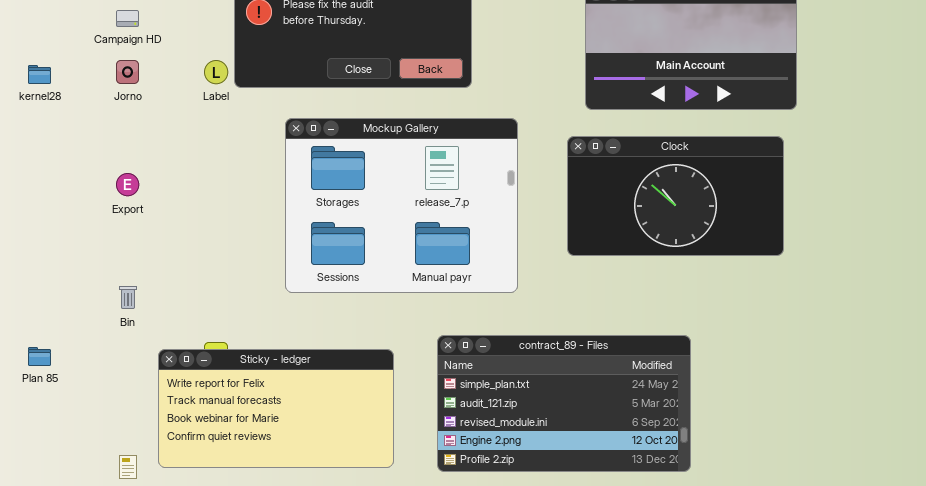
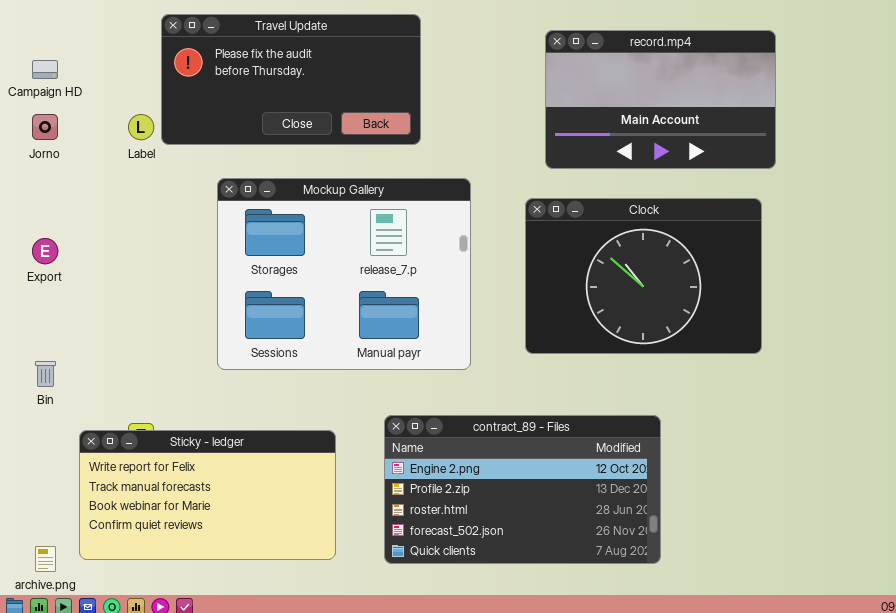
Clock: [567,136,784,256] -> [525,198,762,354], resized
contract_89 - Files: [437,335,691,472] -> [384,415,661,564], scrolled down 3 rows

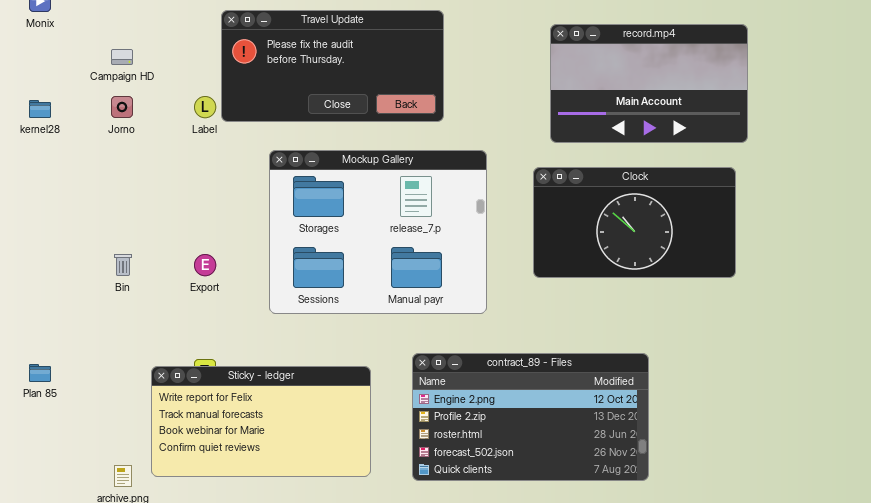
Clock: [525,198,762,354] -> [533,167,736,278], resized
Export: [32,238,58,264] -> [194,254,216,276], moved
Bin: [35,361,56,387] -> [114,254,132,276], moved

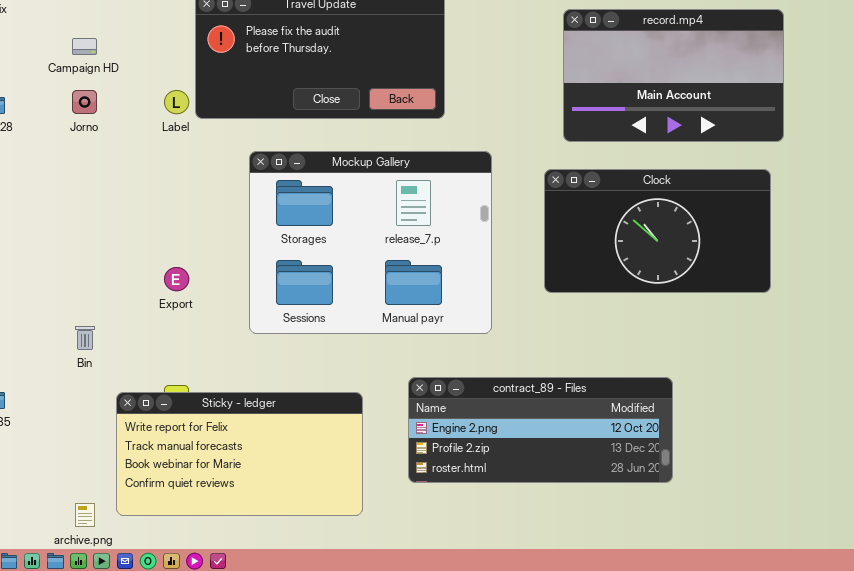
Bin: [114,254,132,276] -> [75,326,95,350], moved
contract_89 - Files: [412,353,649,481] -> [408,377,673,483], resized

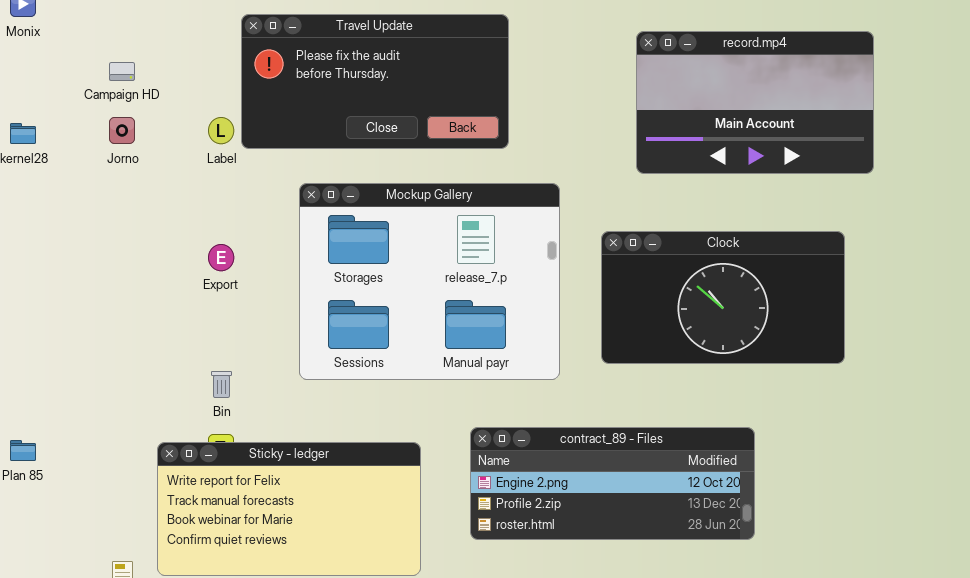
Clock: [544,169,771,293] -> [601,231,845,364], moved
Export: [164,267,189,291] -> [208,244,234,271], moved
Bin: [75,326,95,350] -> [211,371,232,398], moved

